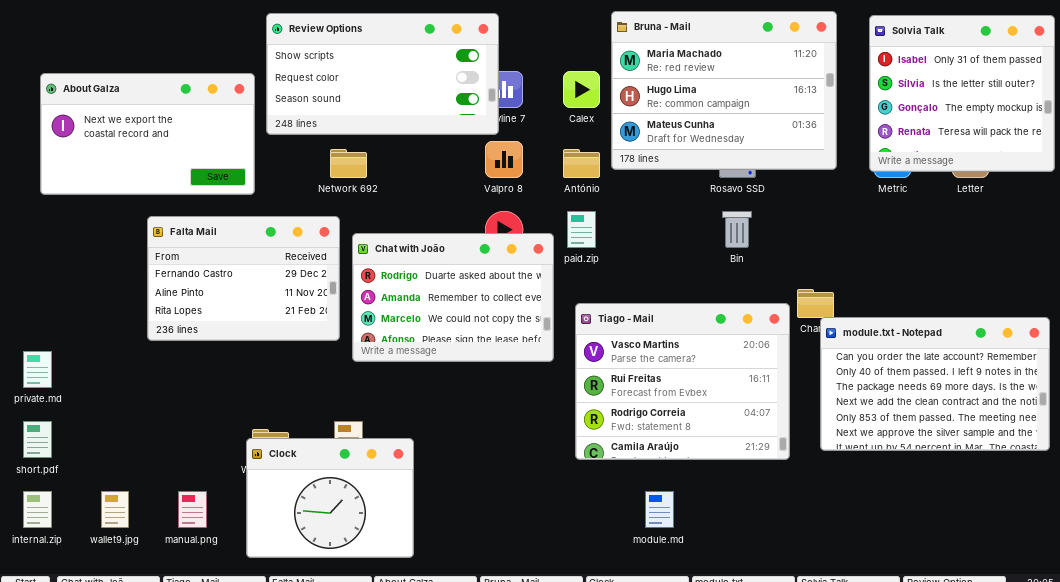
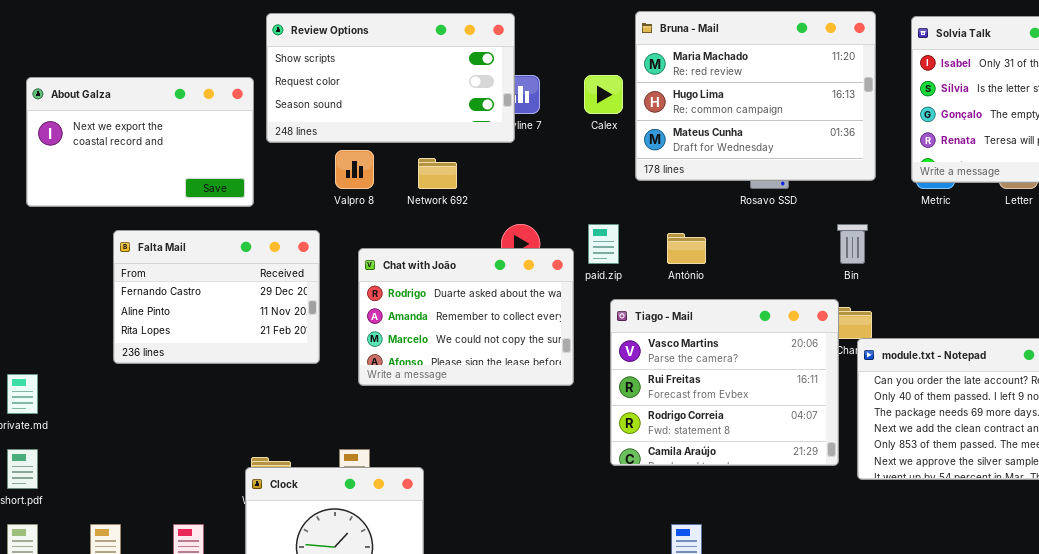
Valpro 8: [485,141,523,178] -> [335,150,374,189], moved
Network 692: [330,149,367,178] -> [418,158,457,189], moved
António: [563,149,600,178] -> [667,233,706,264], moved
Bin: [722,211,752,248] -> [837,224,868,264], moved
Falta Mail: [147,216,340,341] -> [113,230,320,364], moved
Tiago - Mail: [575,303,790,460] -> [610,299,839,466], moved

